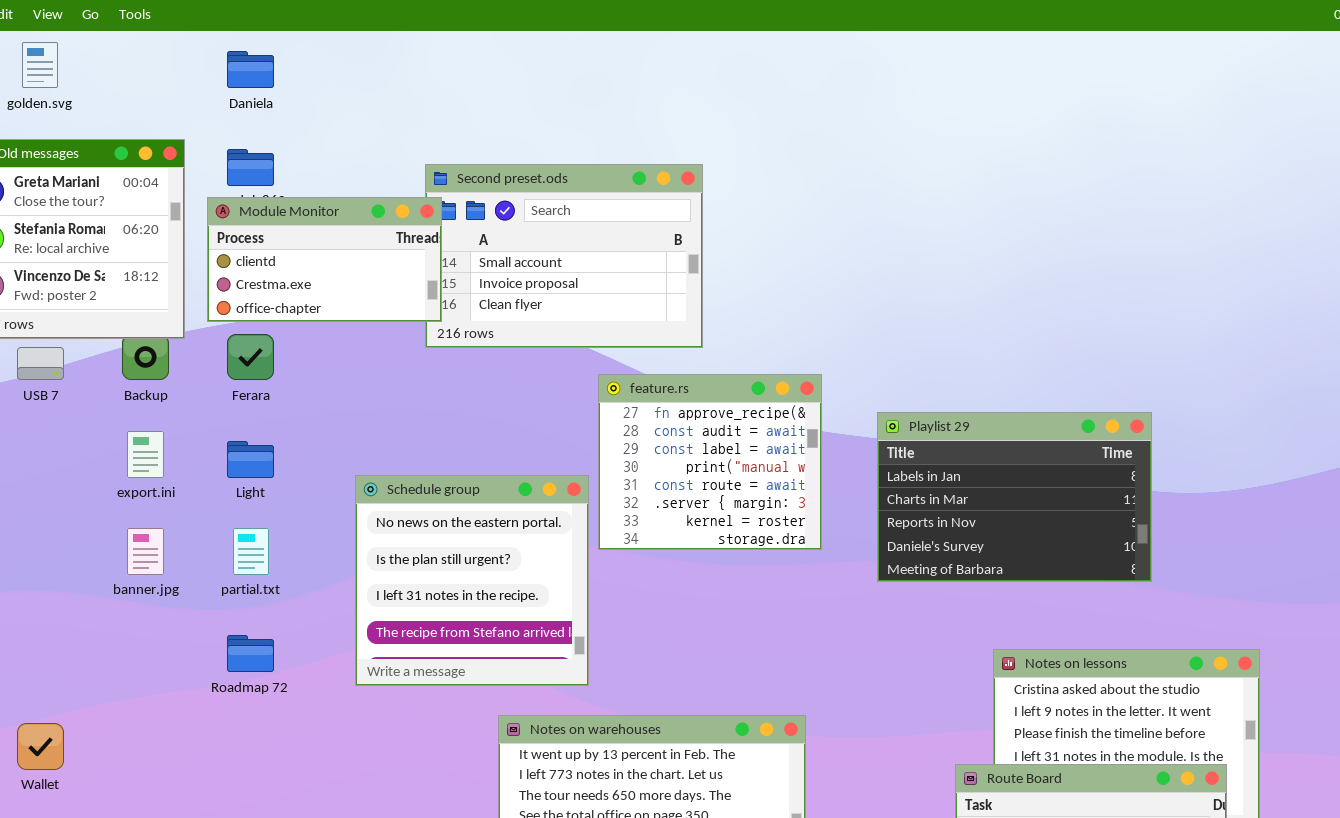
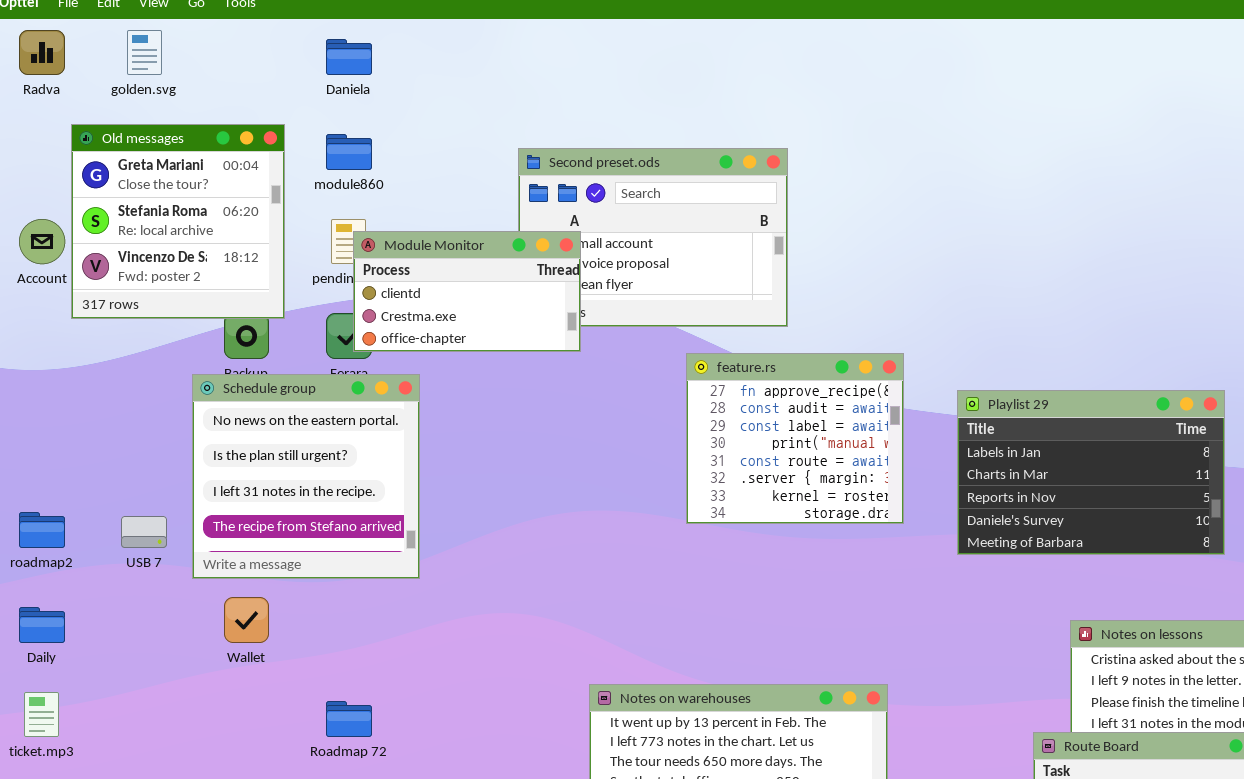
Module Monitor: [207,197,442,322] -> [353,231,581,352], moved
USB 7: [17,347,64,380] -> [121,516,167,548], moved
Schedule group: [355,475,589,686] -> [192,374,420,579], moved
Roadmap 72: [227,635,274,672] -> [326,701,372,737], moved
Wallet: [17,723,64,770] -> [224,597,269,643], moved

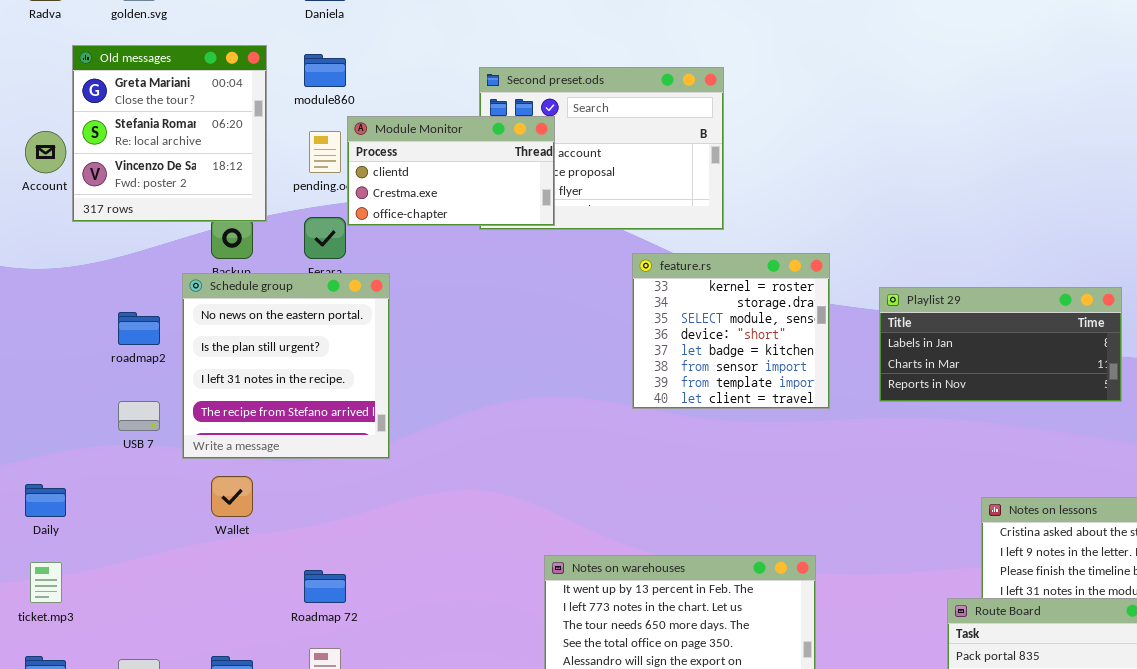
Module Monitor: [353,231,581,352] -> [347,116,555,226], moved
feature.rs: [686,353,904,524] -> [632,253,830,409], scrolled down 6 rows
Playlist 29: [957,390,1225,555] -> [879,287,1122,402], resized
roadmap2: [19,512,65,548] -> [118,312,160,345], moved

